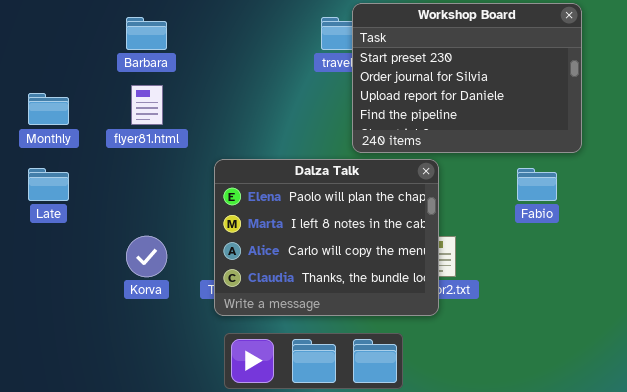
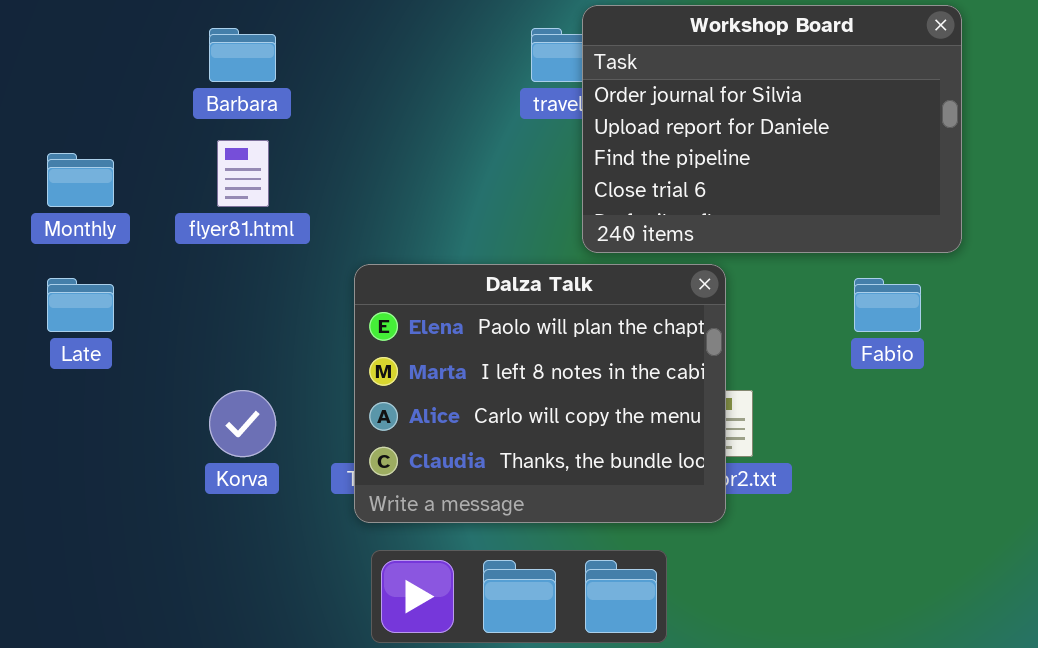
Workshop Board: [352,3,582,153] -> [582,5,962,253], scrolled down 1 row

